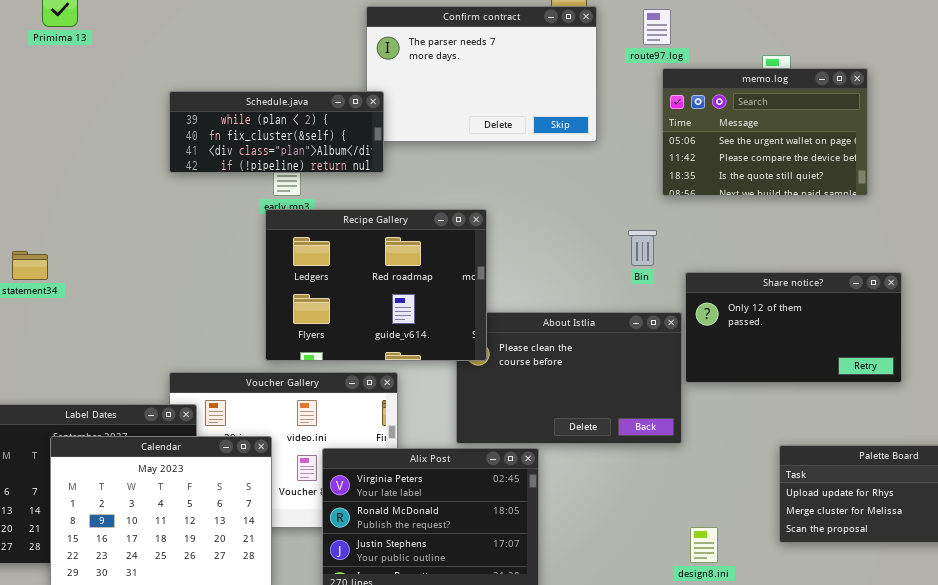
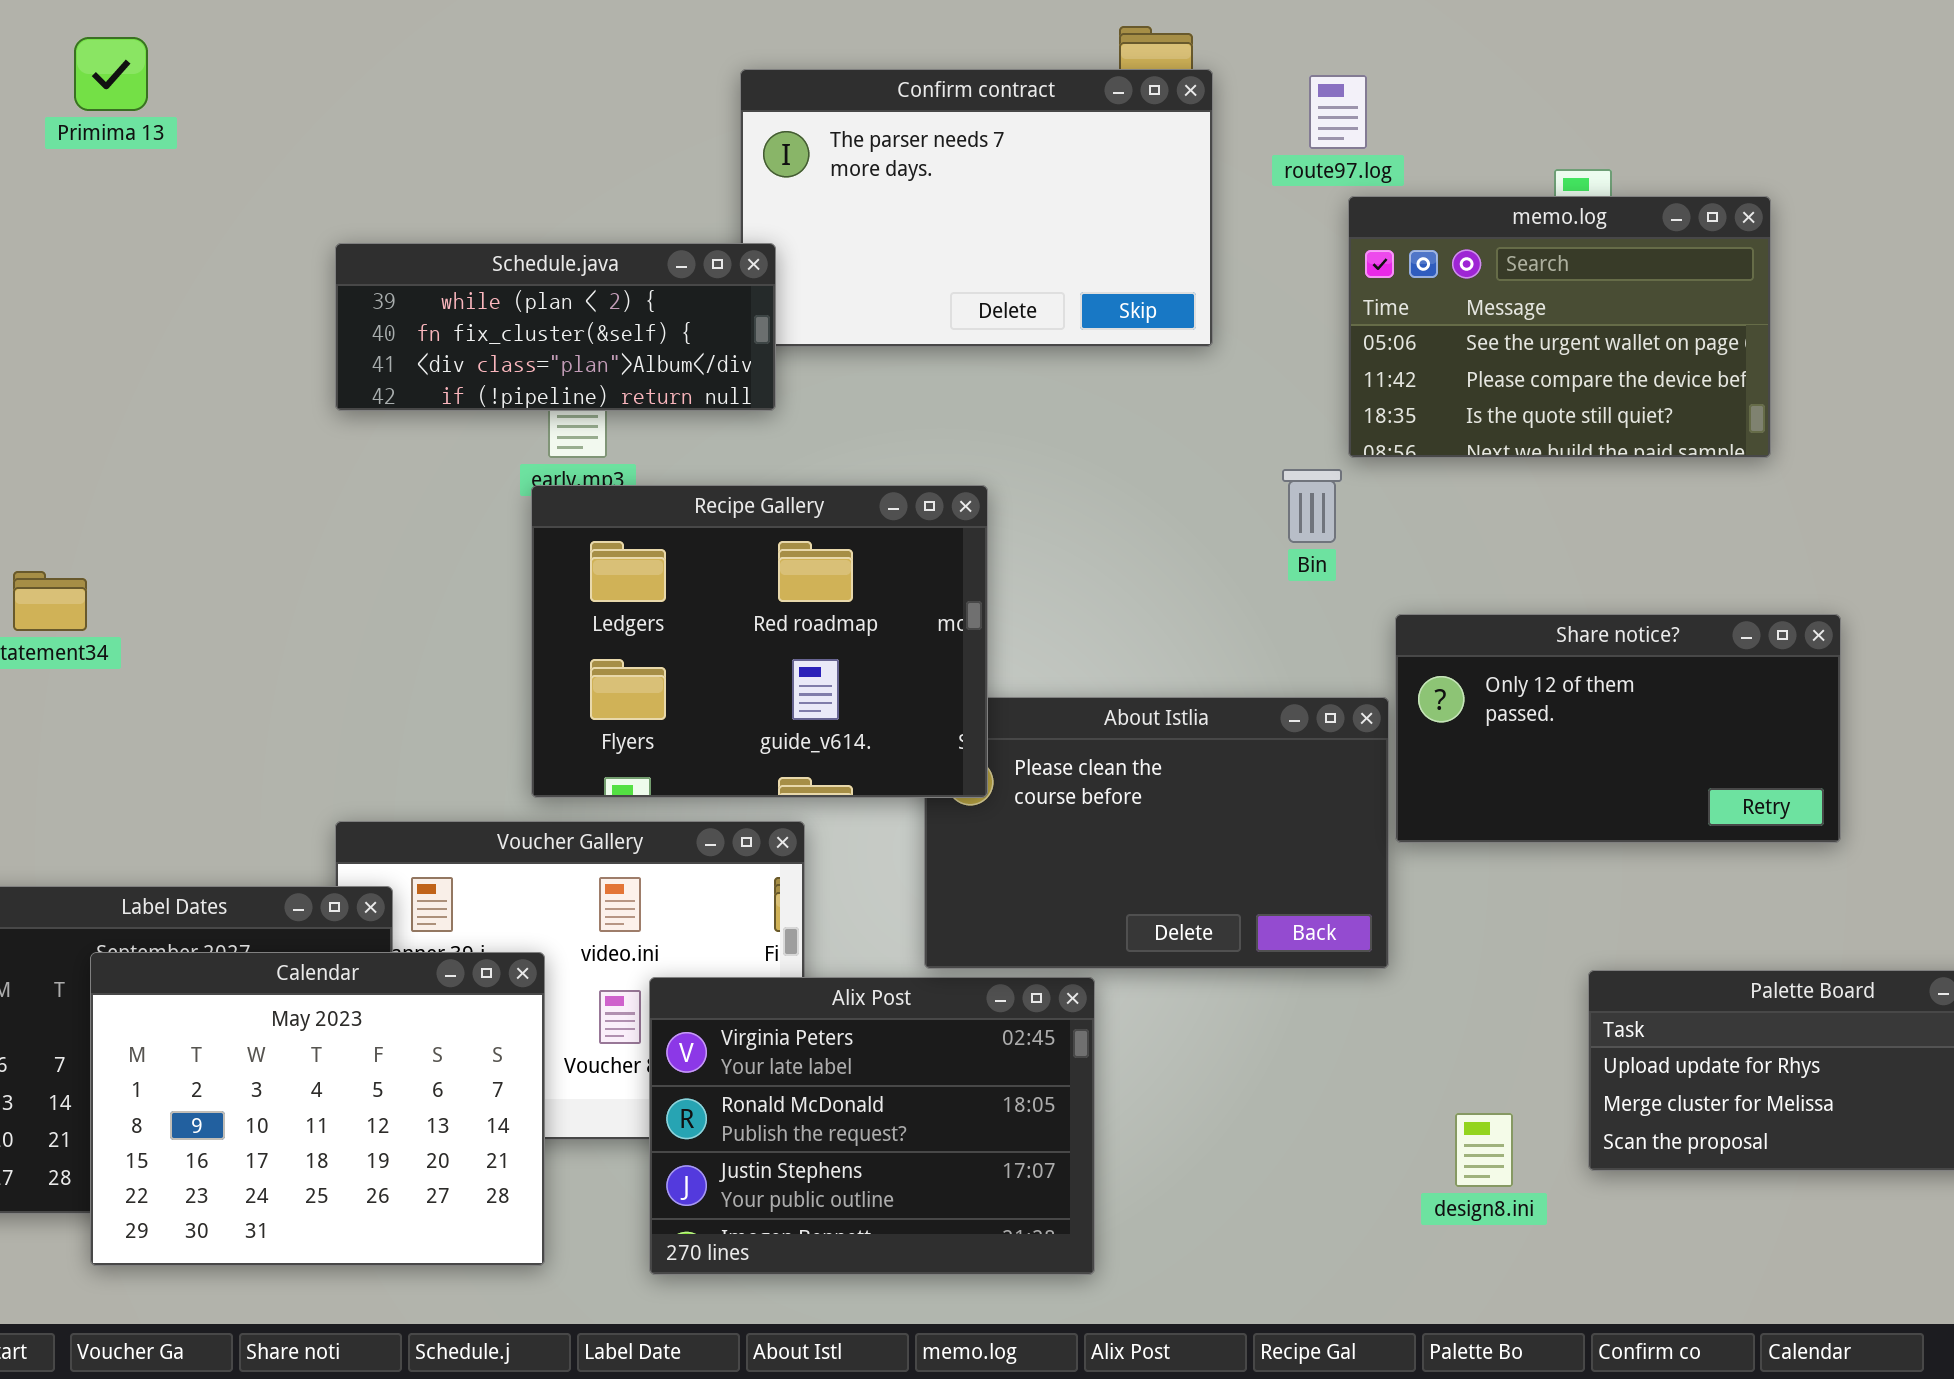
Bin: [628,230,657,266] -> [1282,469,1342,543], moved
design8.ini: [690,527,718,563] -> [1455,1113,1513,1187], moved

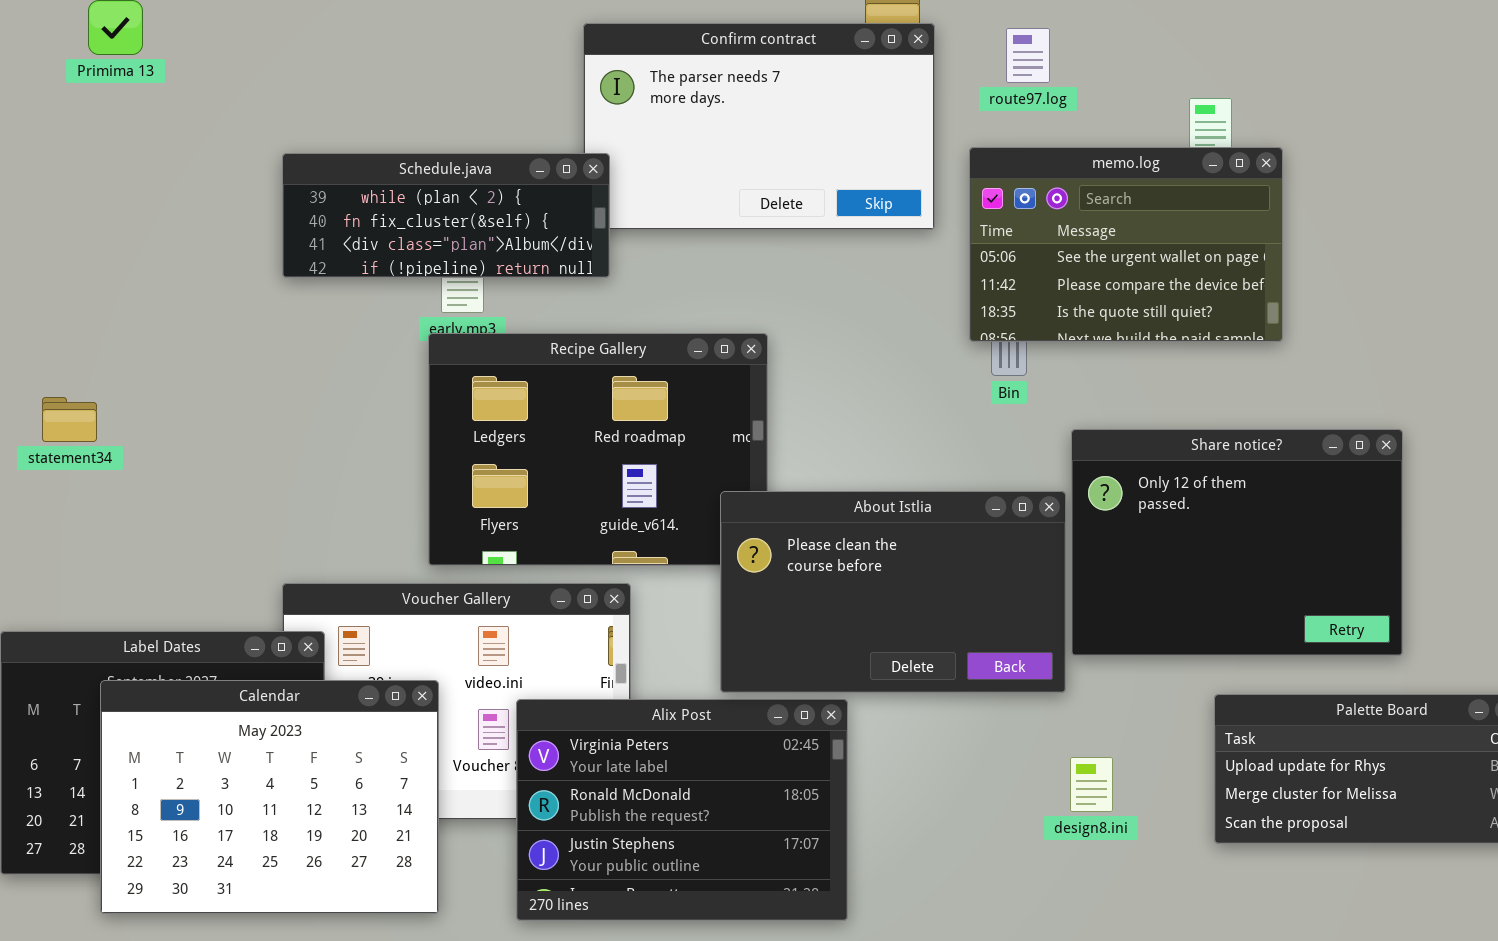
memo.log: [1348,196,1771,458] -> [969,147,1283,342], moved
Share notice?: [1395,614,1841,843] -> [1071,429,1403,656], resized
About Istlia: [924,697,1389,969] -> [720,491,1066,693], raised
design8.ini: [1455,1113,1513,1187] -> [1070,757,1113,812], moved

